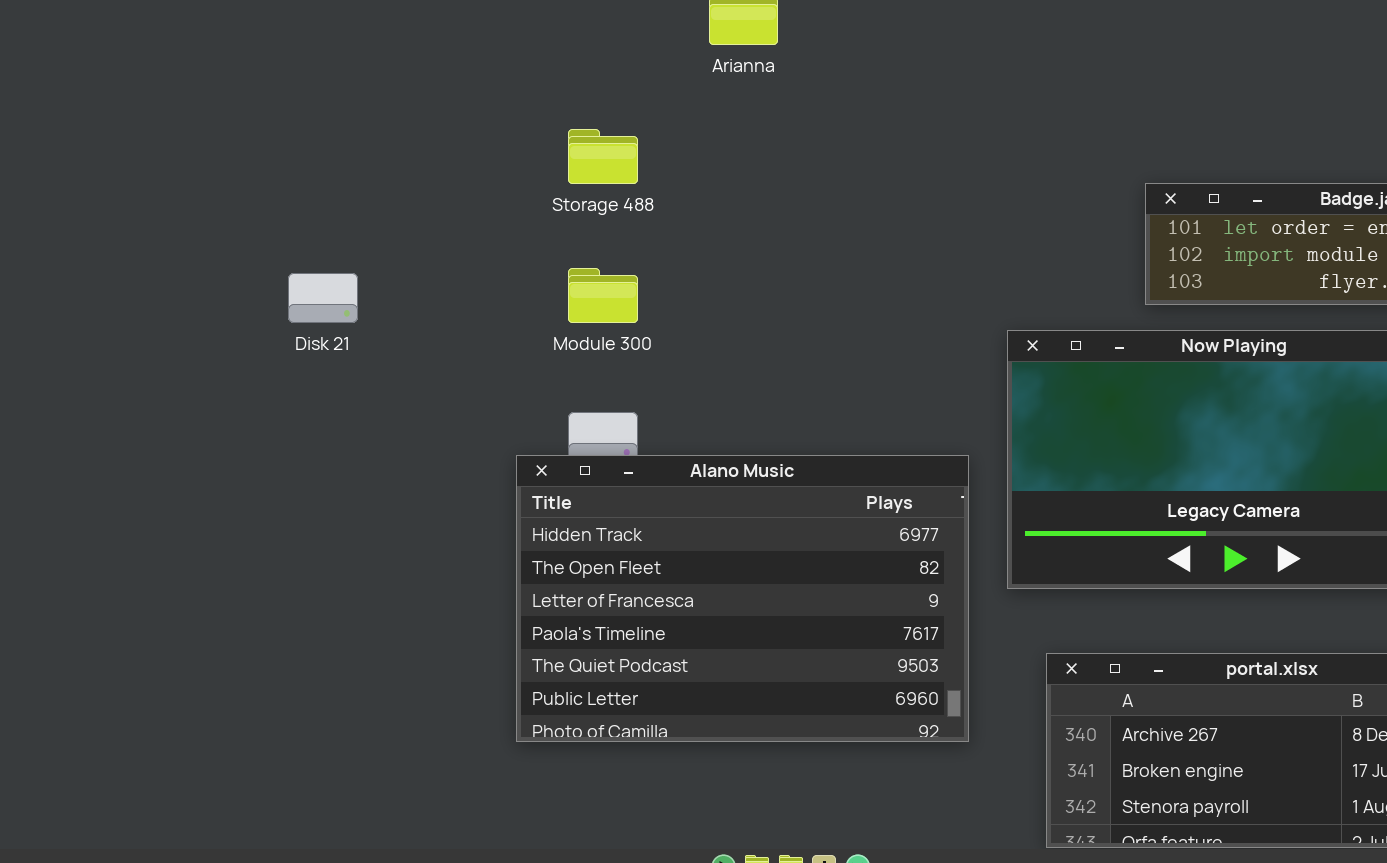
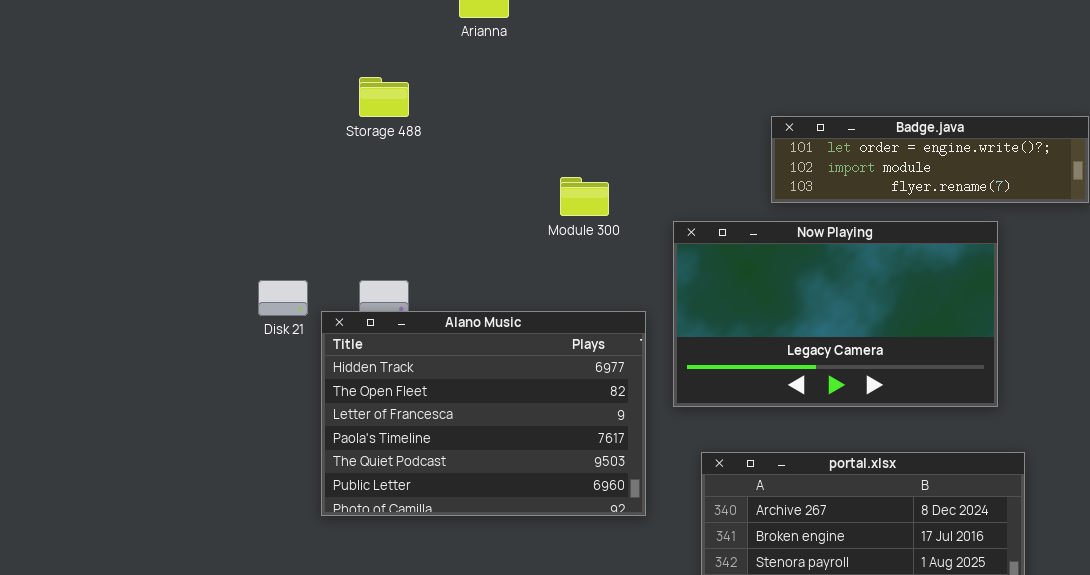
Module 300: [568,268,638,323] -> [560,177,609,216], moved
Disk 21: [288,273,358,323] -> [258,280,308,316], moved

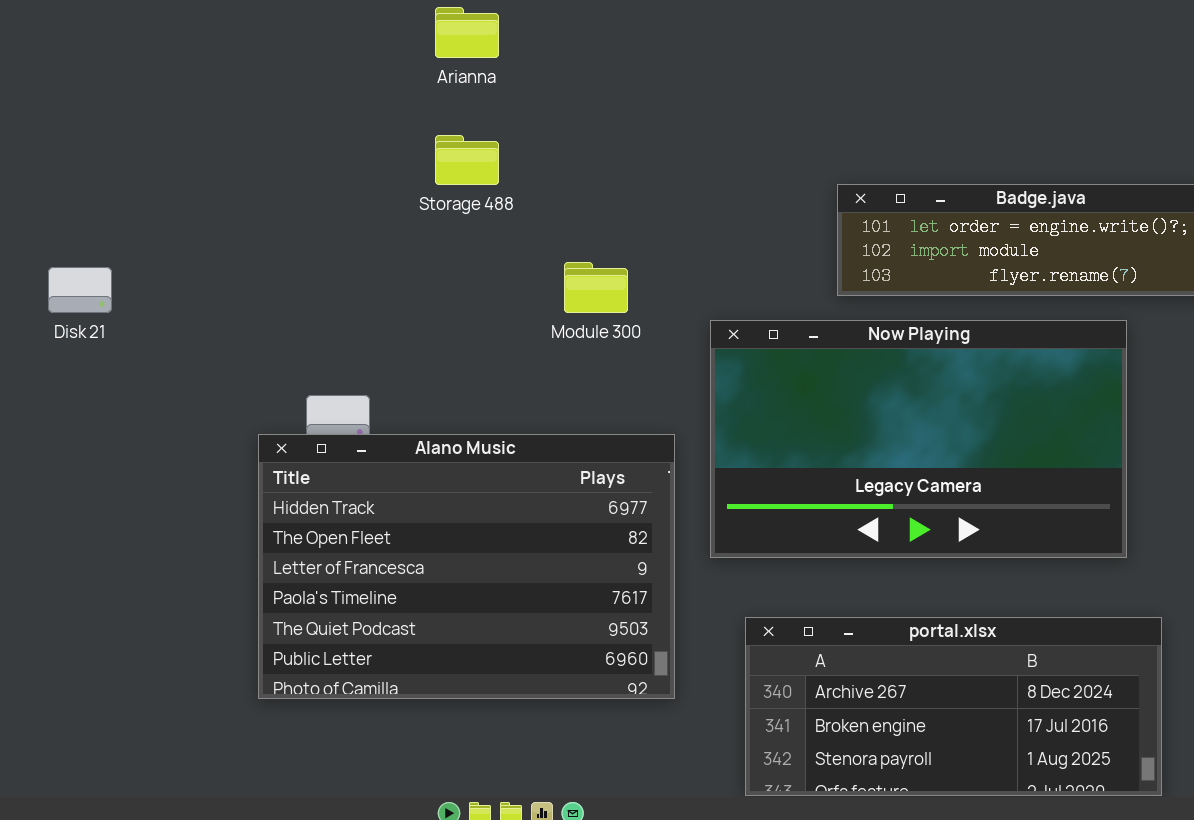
Storage 488: [359,77,409,117] -> [435,135,499,185], moved
Disk 21: [258,280,308,316] -> [48,267,112,313], moved

